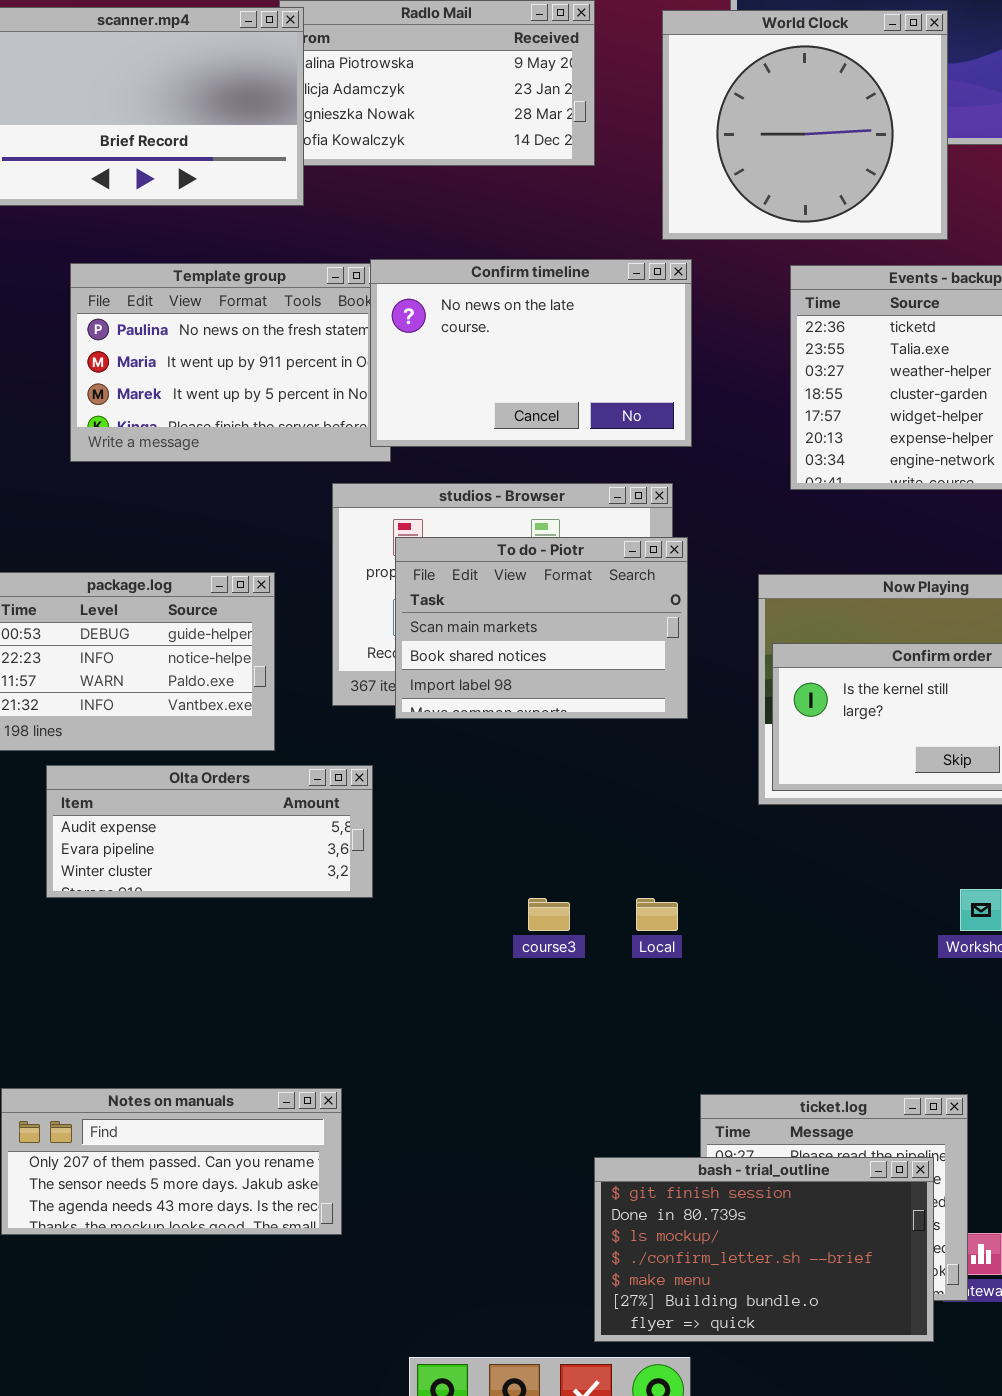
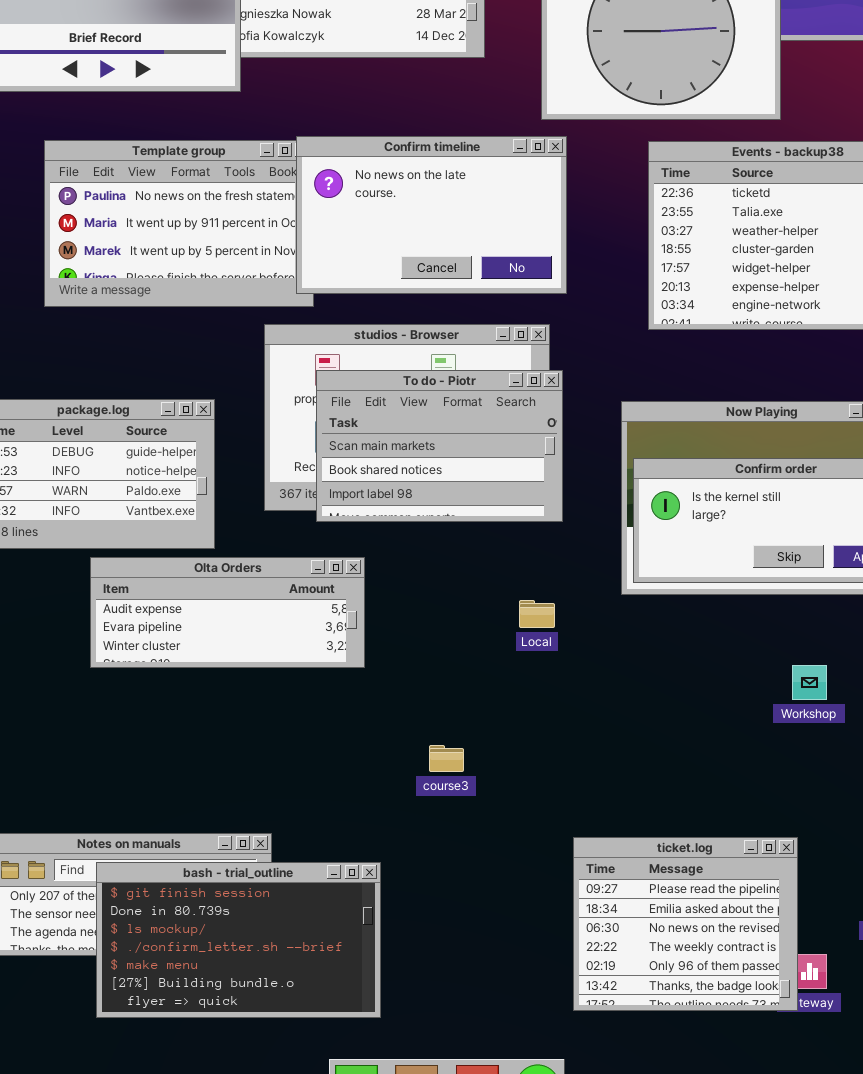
Olta Orders: [46,765,373,898] -> [90,557,365,668], moved
course3: [528,898,570,931] -> [429,745,464,772], moved
Local: [636,898,678,931] -> [519,600,555,628], moved
bash - trial_outline: [594,1157,934,1342] -> [96,862,381,1018], moved

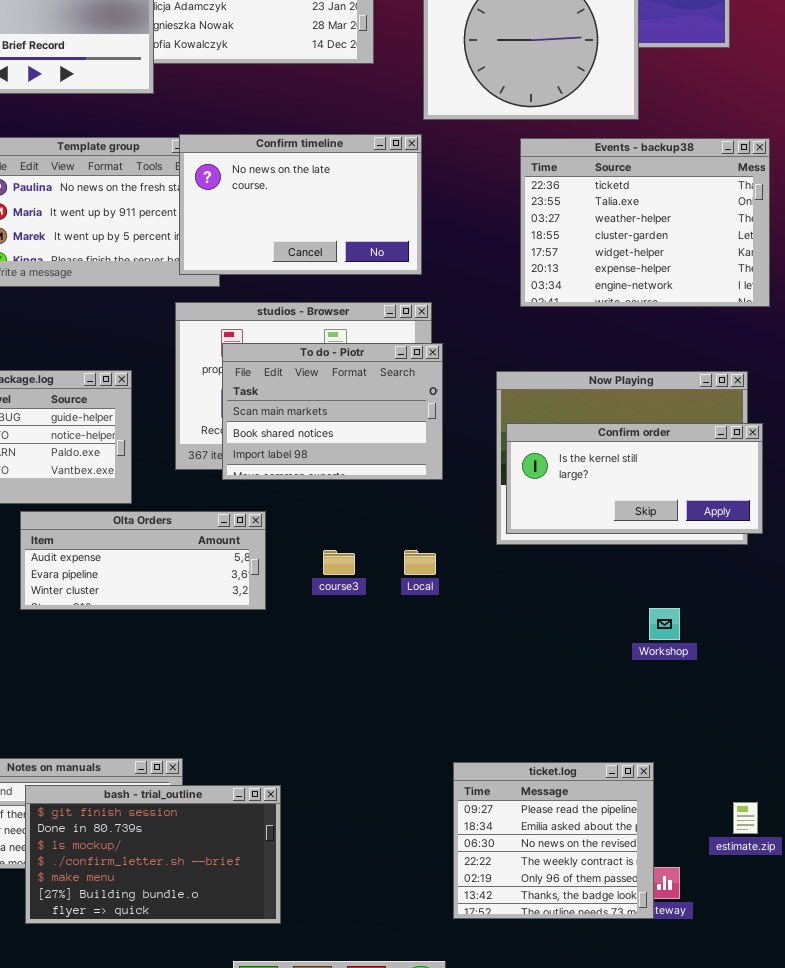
Confirm timeline: [296,136,567,294] -> [179,134,422,275], moved
course3: [429,745,464,772] -> [323,550,355,575], moved

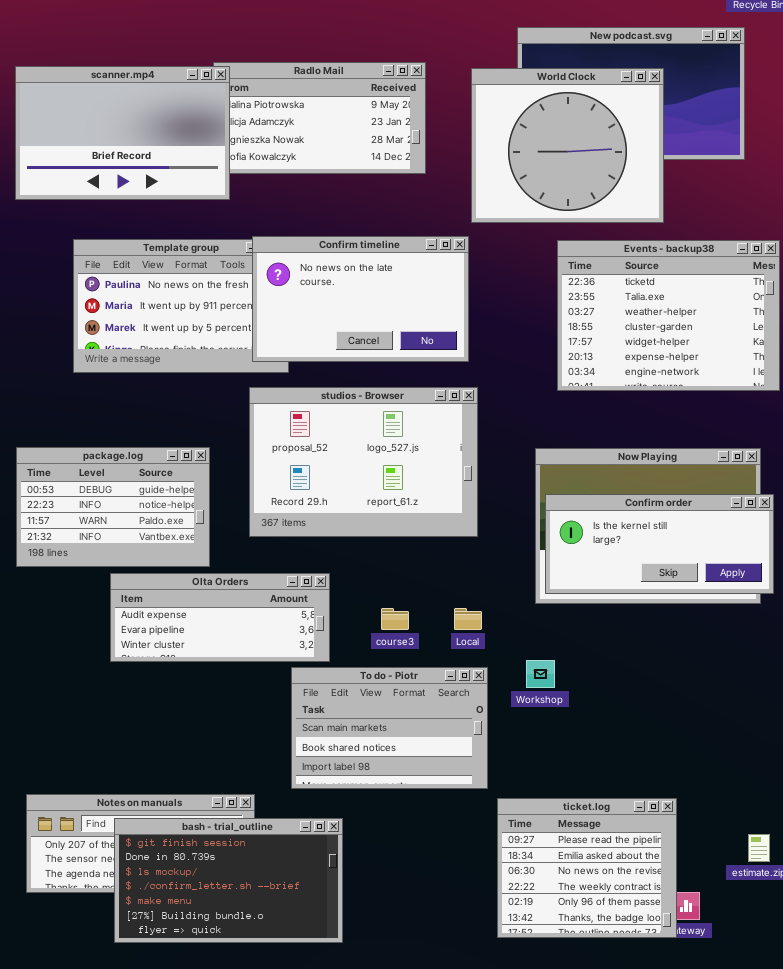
To do - Piotr: [222,343,443,480] -> [291,667,488,789], moved
Workshop: [649,608,680,640] -> [526,660,555,688], moved

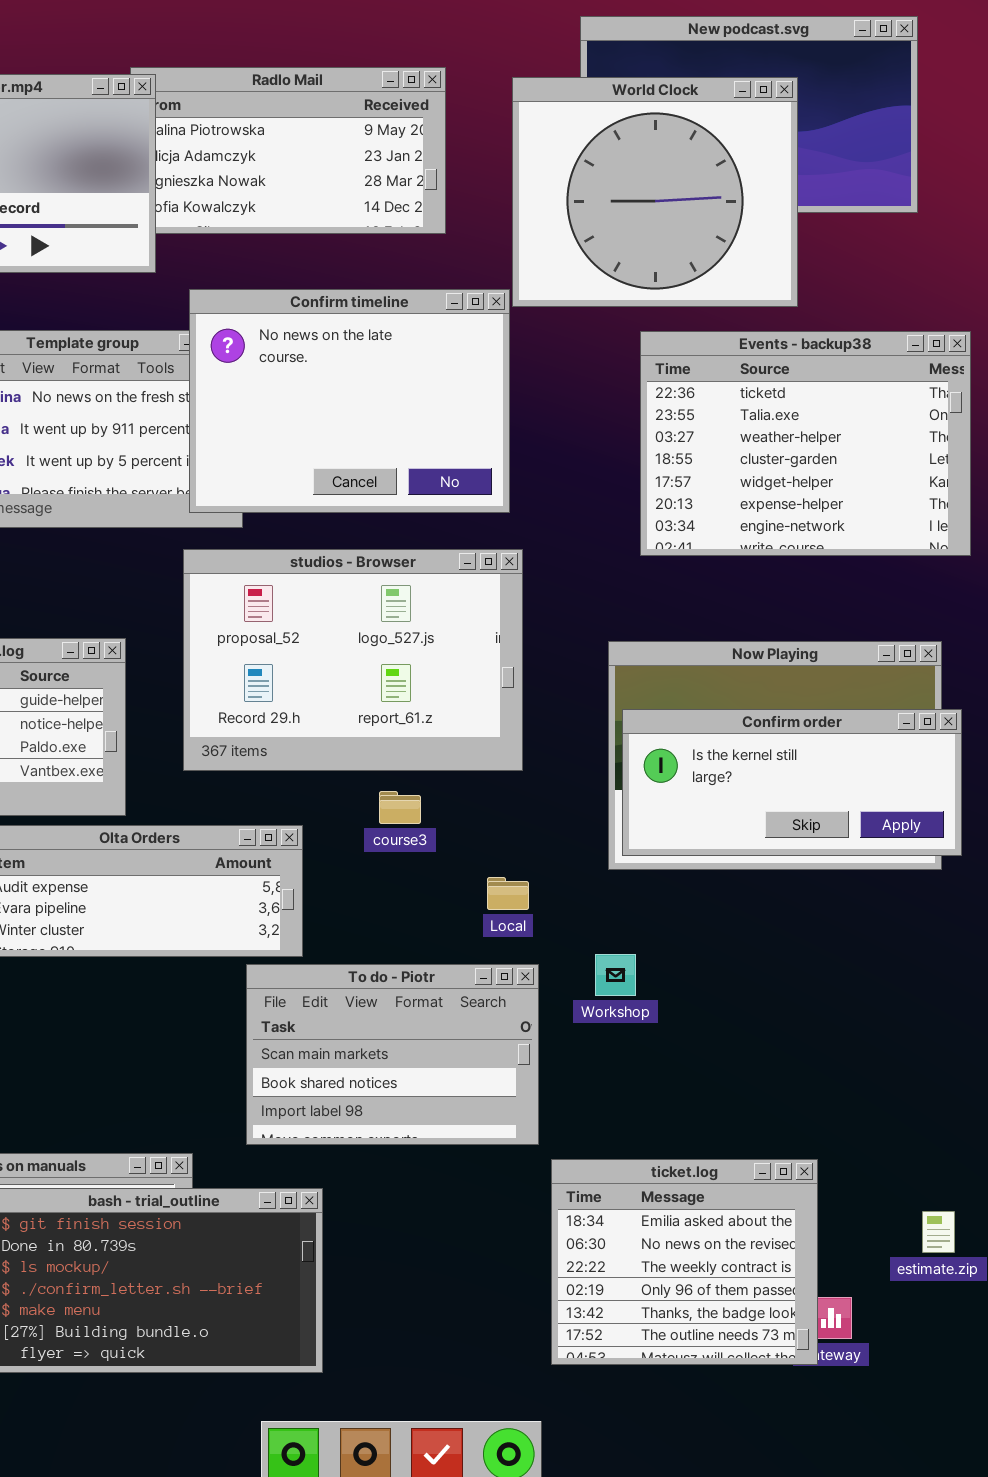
Confirm timeline: [252,236,469,362] -> [189,289,510,513], resized
course3: [381,608,409,630] -> [379,791,421,824], moved
ticket.log: [497,798,677,938] -> [551,1159,818,1365], scrolled down 1 row

